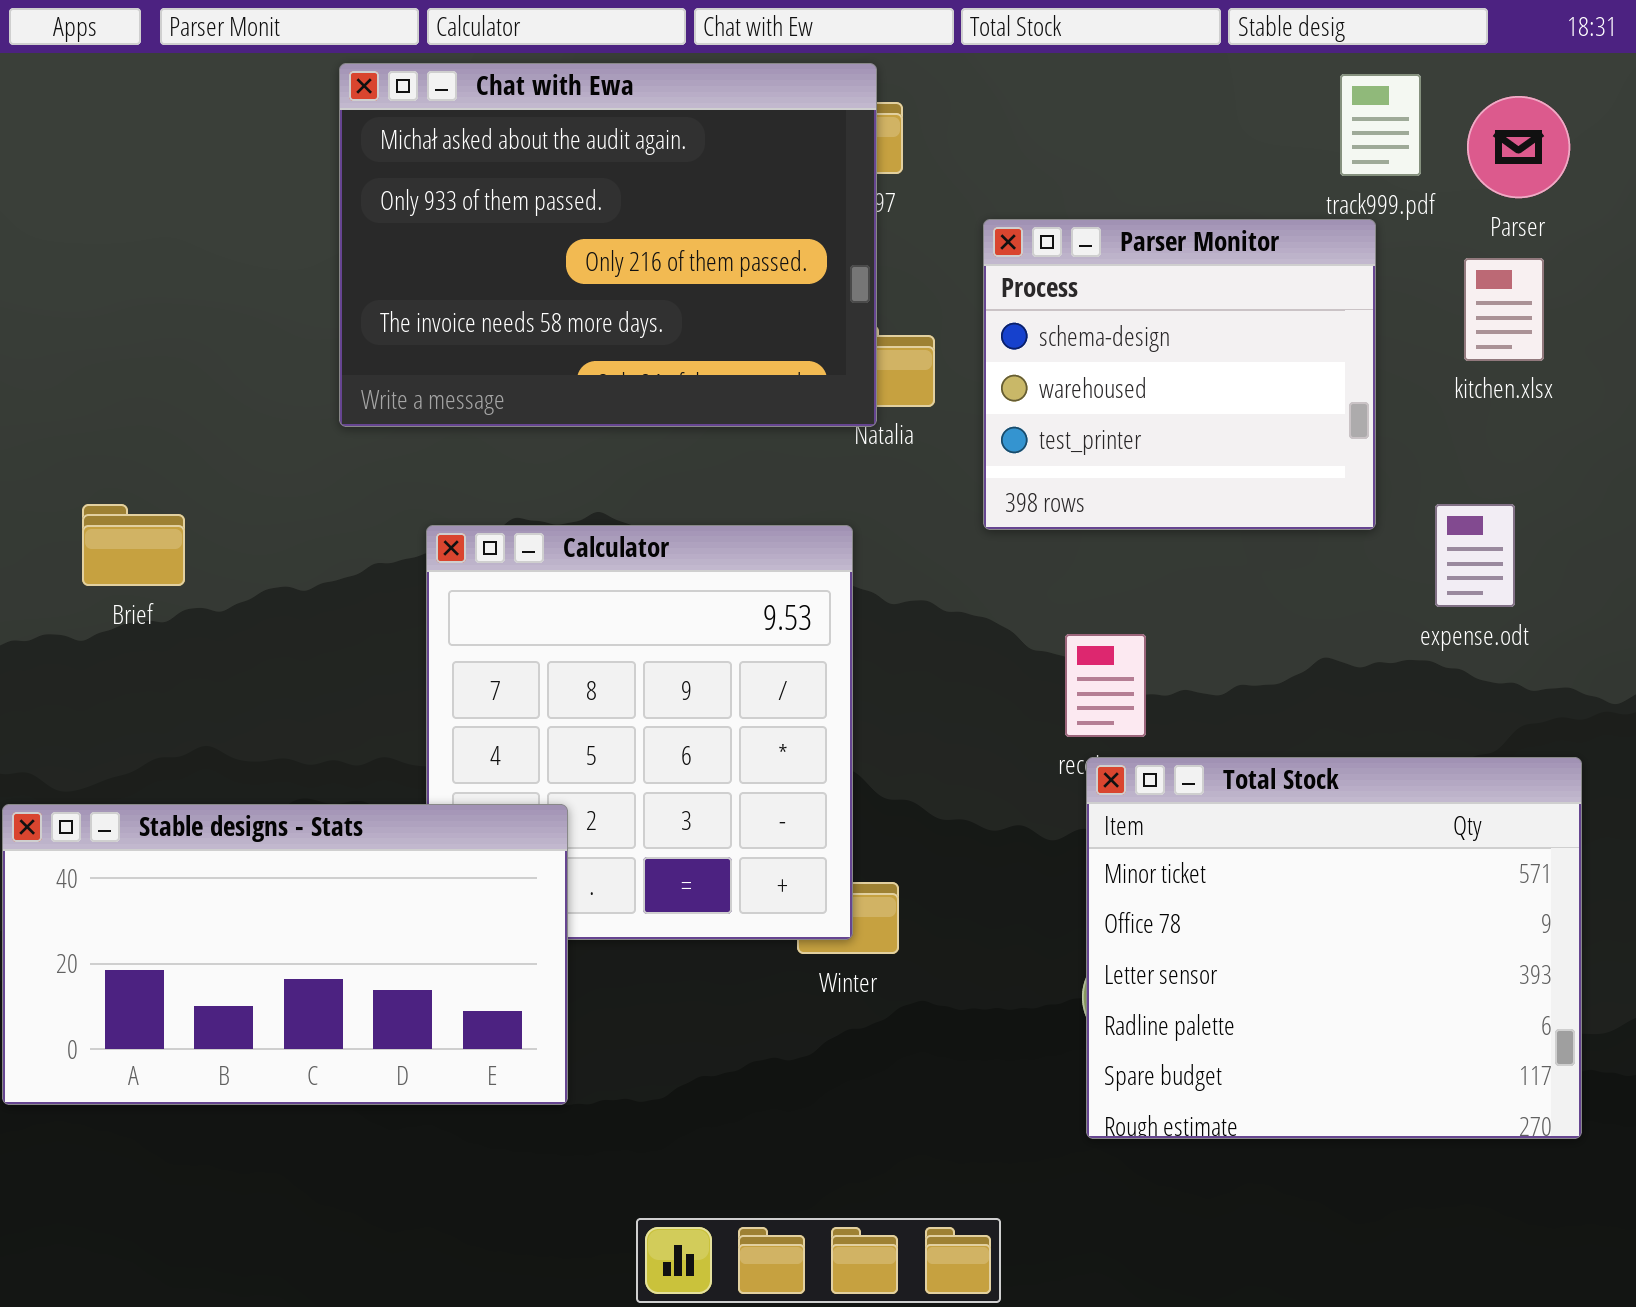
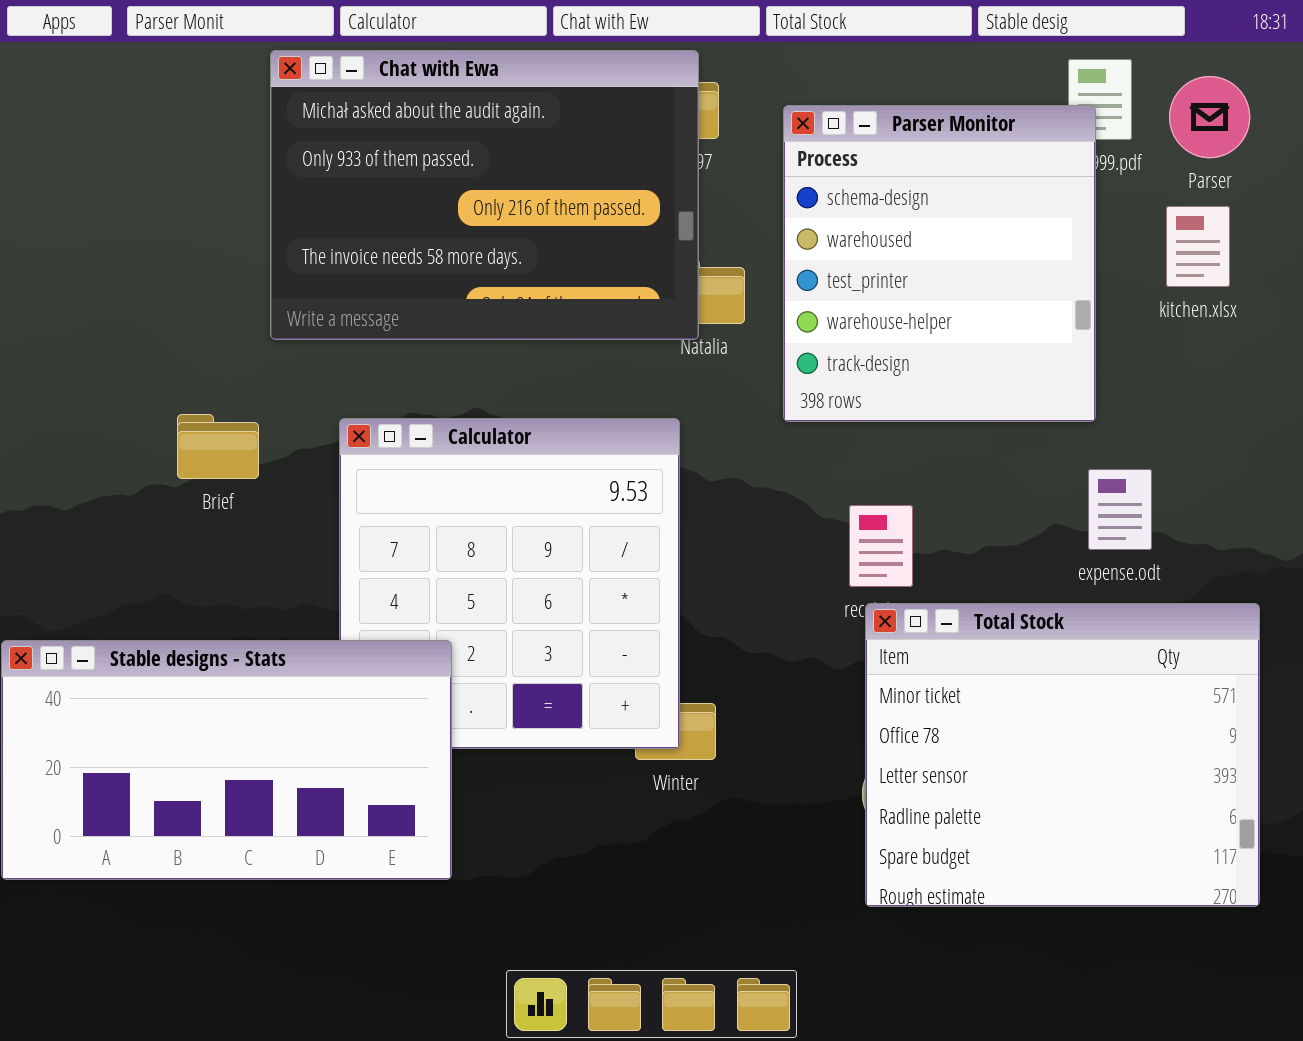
Parser Monitor: [983,219,1376,530] -> [783,105,1096,422], resized
Brief: [82,504,185,586] -> [177,414,259,479], moved
expense.odt: [1435,504,1515,607] -> [1088,469,1152,550], moved

